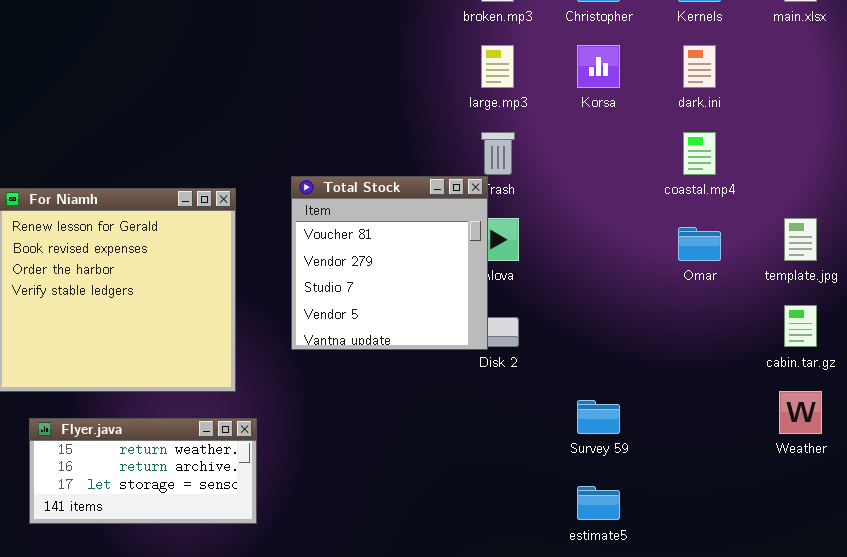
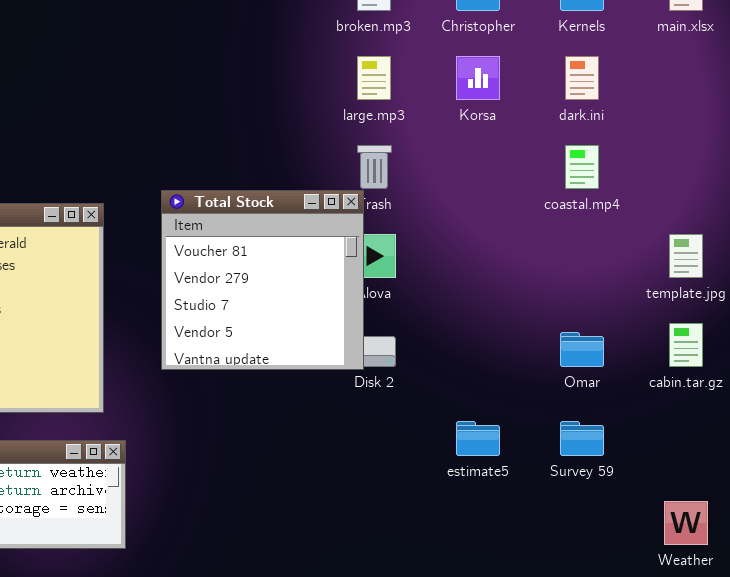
Omar: [678,227,721,261] -> [560,332,604,367], moved
Weather: [779,391,822,434] -> [664,501,708,545], moved
Survey 59: [577,400,620,434] -> [560,421,604,456], moved
estimate5: [577,486,620,520] -> [456,421,500,456], moved

